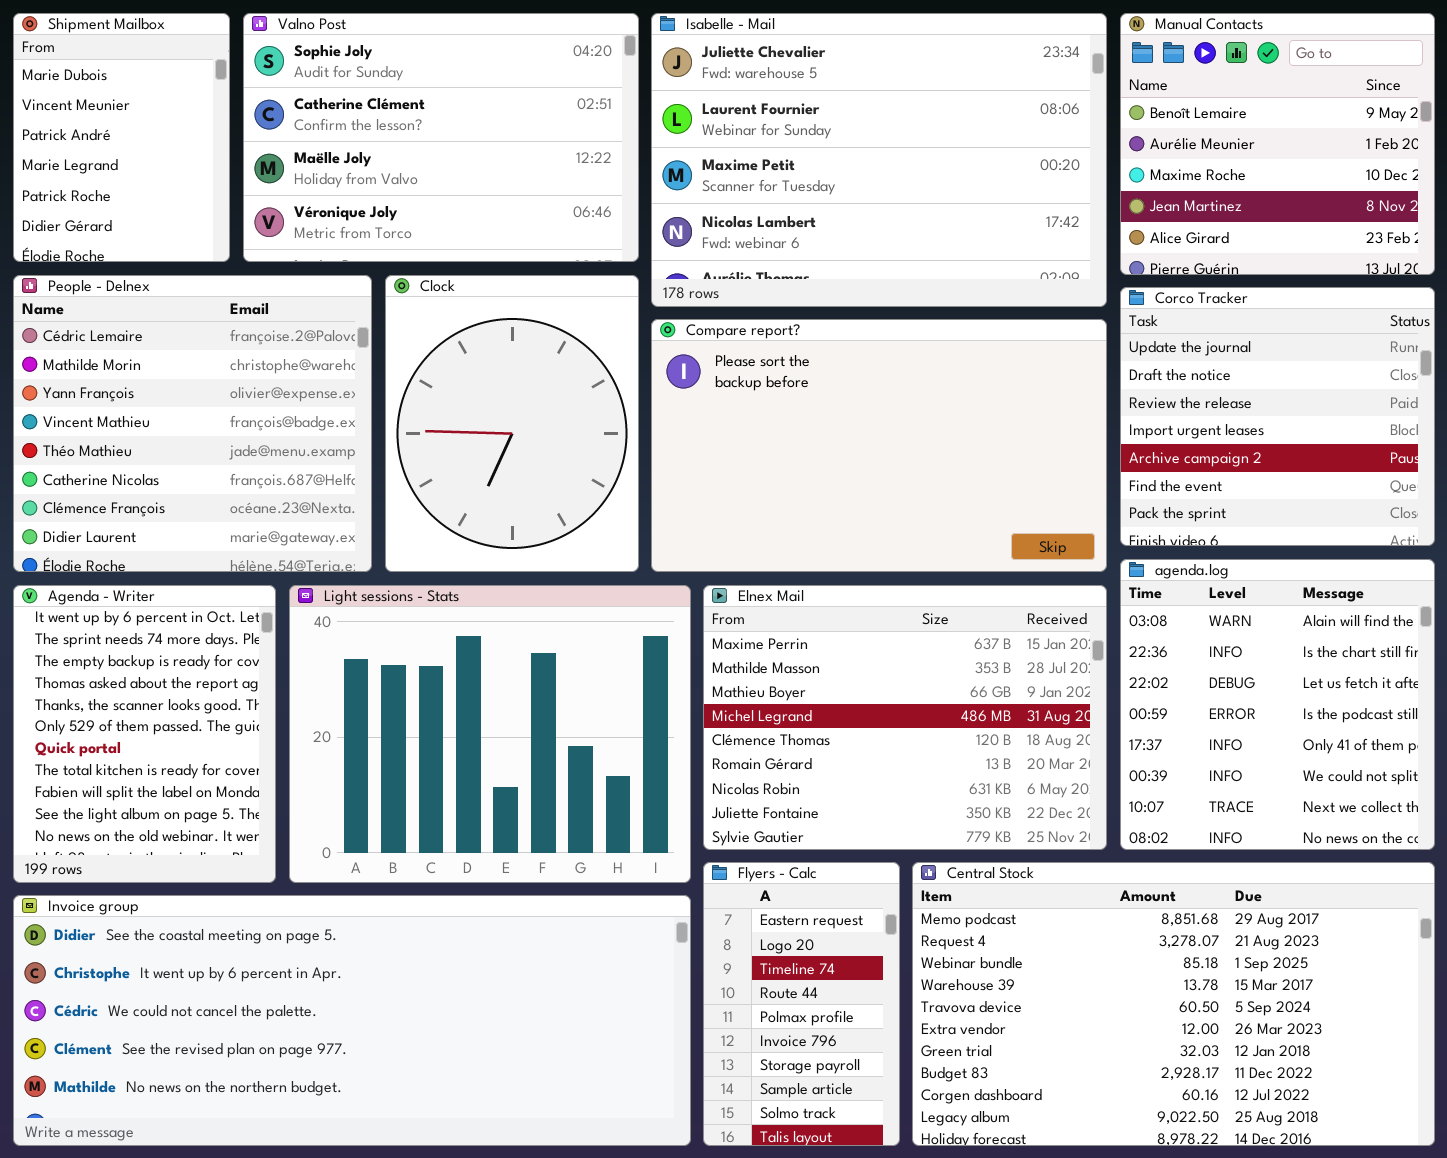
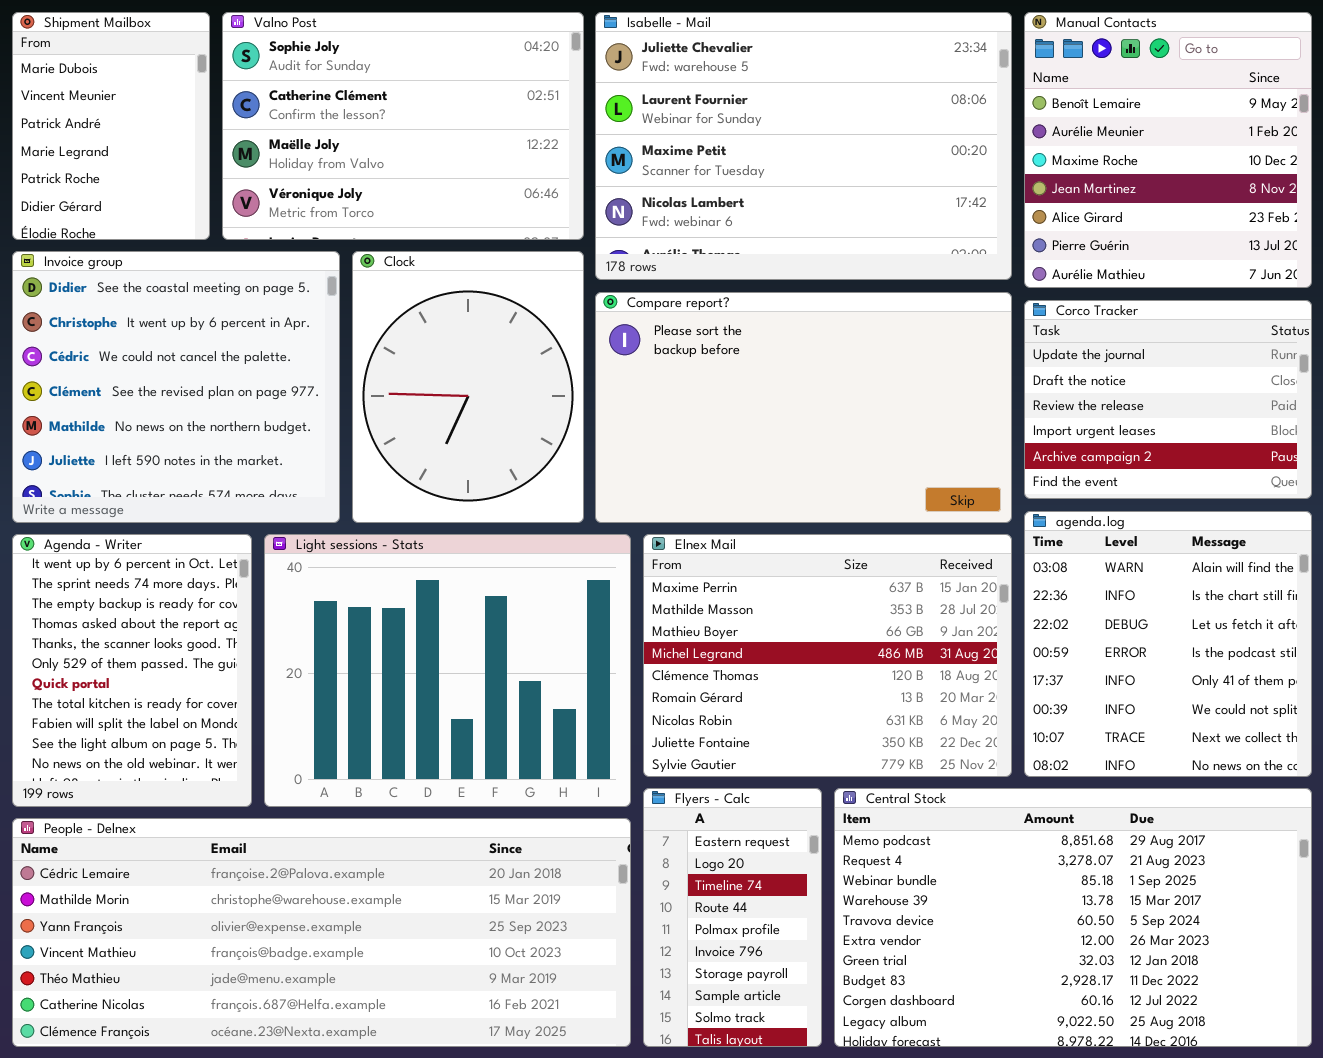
Manual Contacts: [1120,13,1435,275] -> [1024,12,1312,288], resized
People - Delnex: [13,275,372,572] -> [12,818,631,1047], moved, resized
Corco Tracker: [1120,287,1435,546] -> [1024,300,1312,499], resized
Invoice group: [13,895,691,1146] -> [12,251,340,523], moved, resized

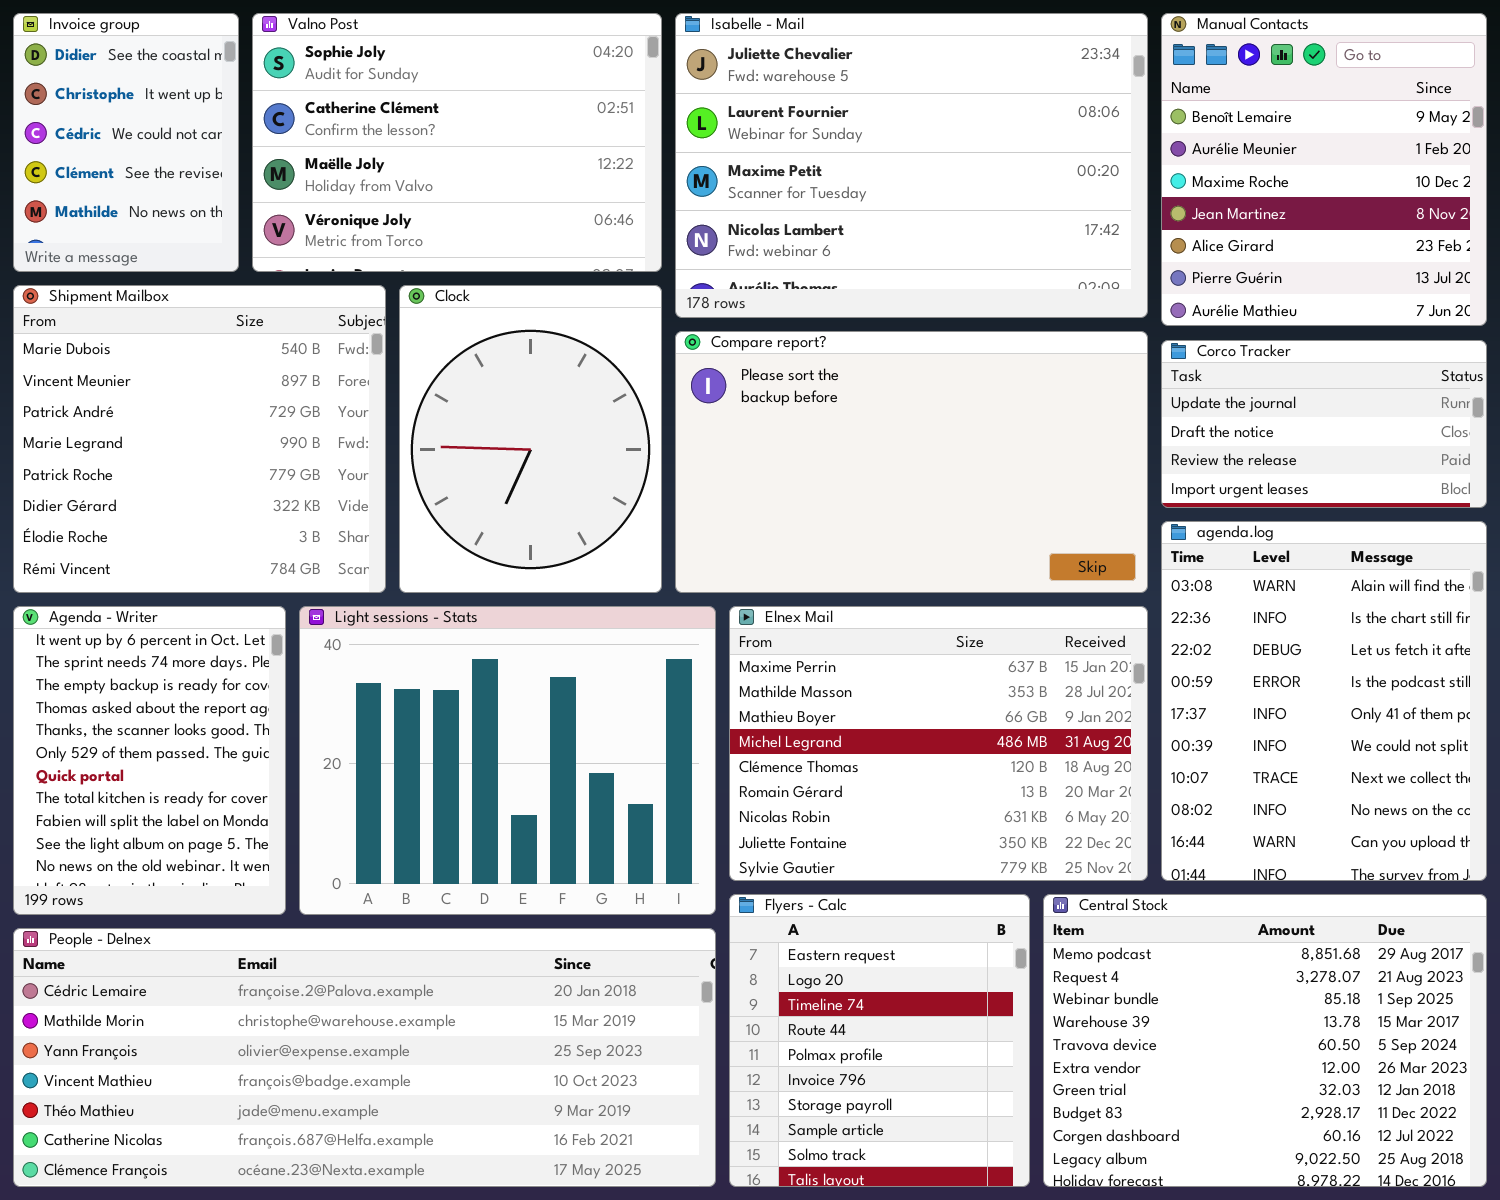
Shipment Mailbox: [12,12,210,240] -> [13,285,386,593], moved, resized
Invoice group: [12,251,340,523] -> [13,13,239,272], moved, resized
Corco Tracker: [1024,300,1312,499] -> [1161,340,1487,508], resized
agenda.log: [1024,511,1312,777] -> [1161,521,1487,881], resized
Flyers - Calc: [643,788,822,1047] -> [729,894,1030,1187], resized
Central Stock: [834,788,1312,1047] -> [1043,894,1487,1187], resized

